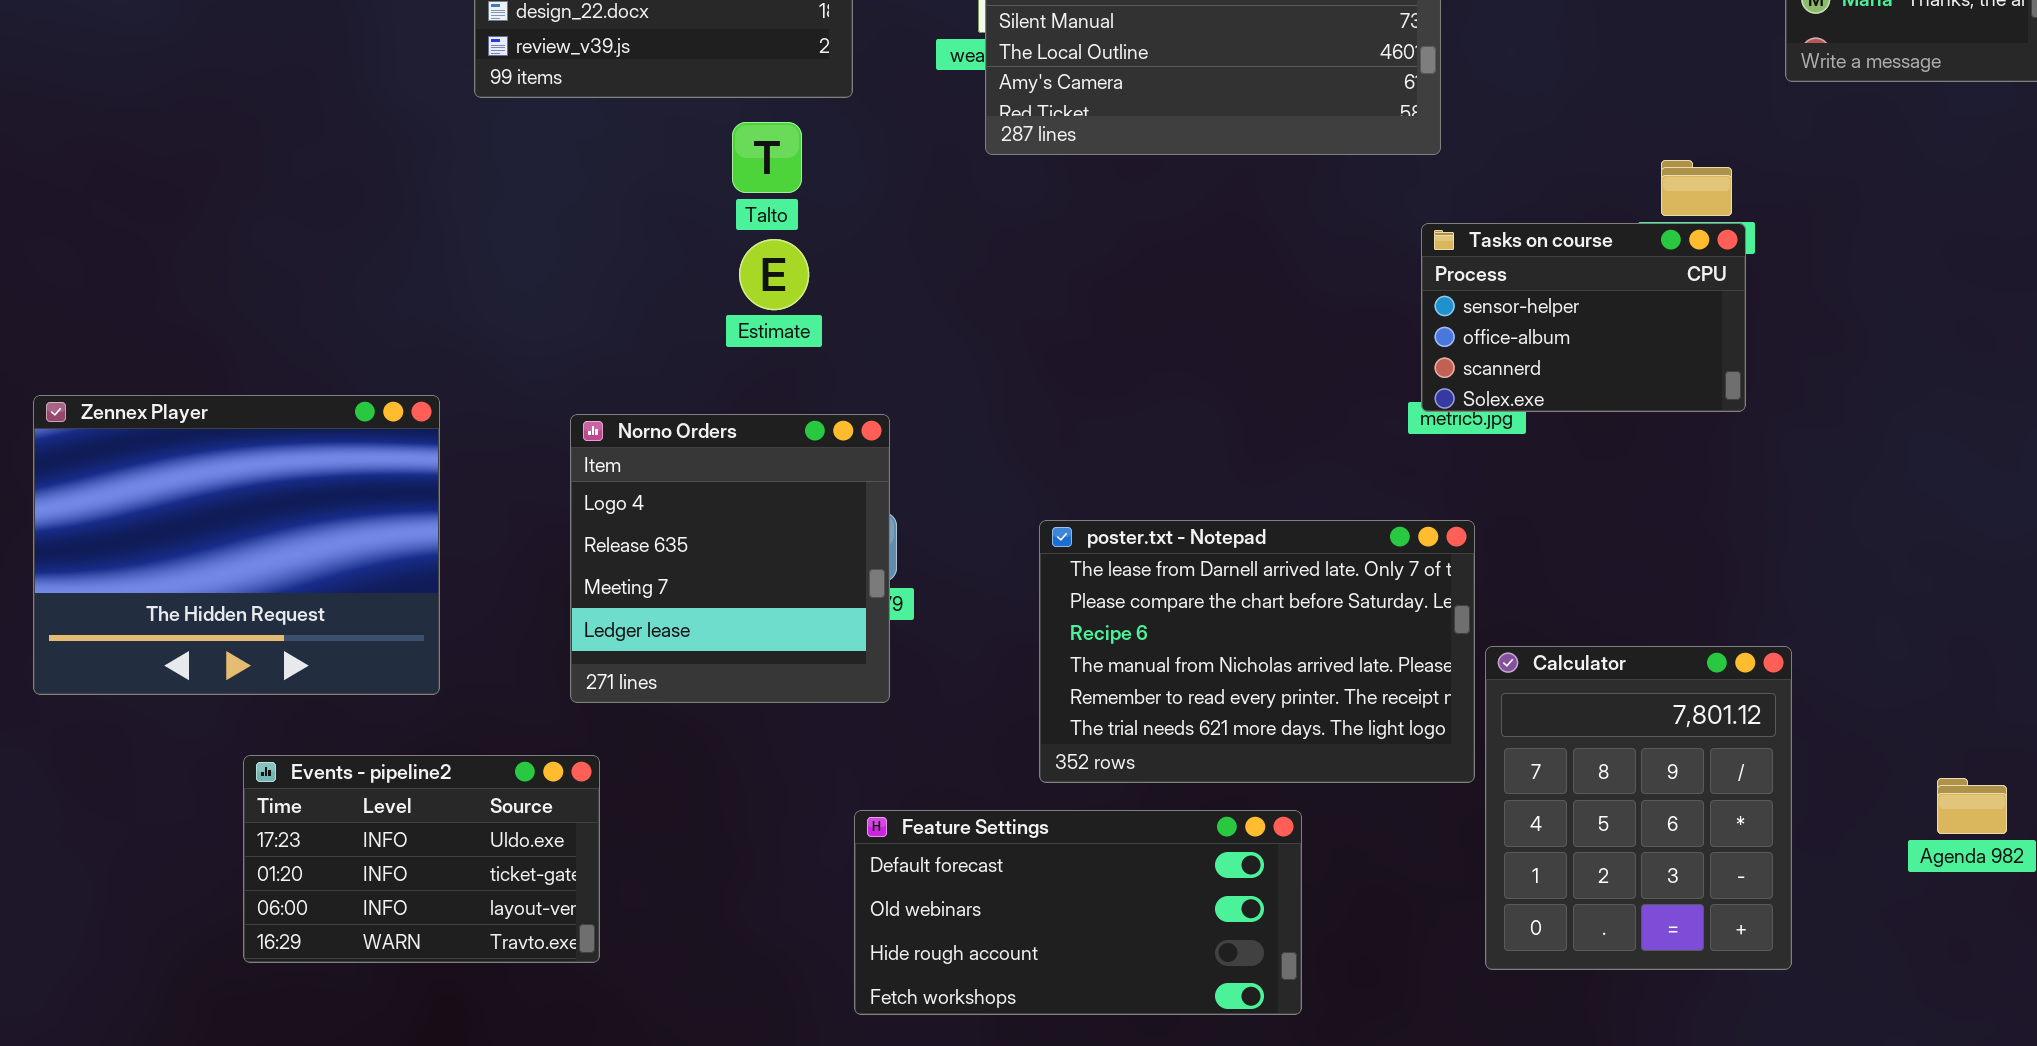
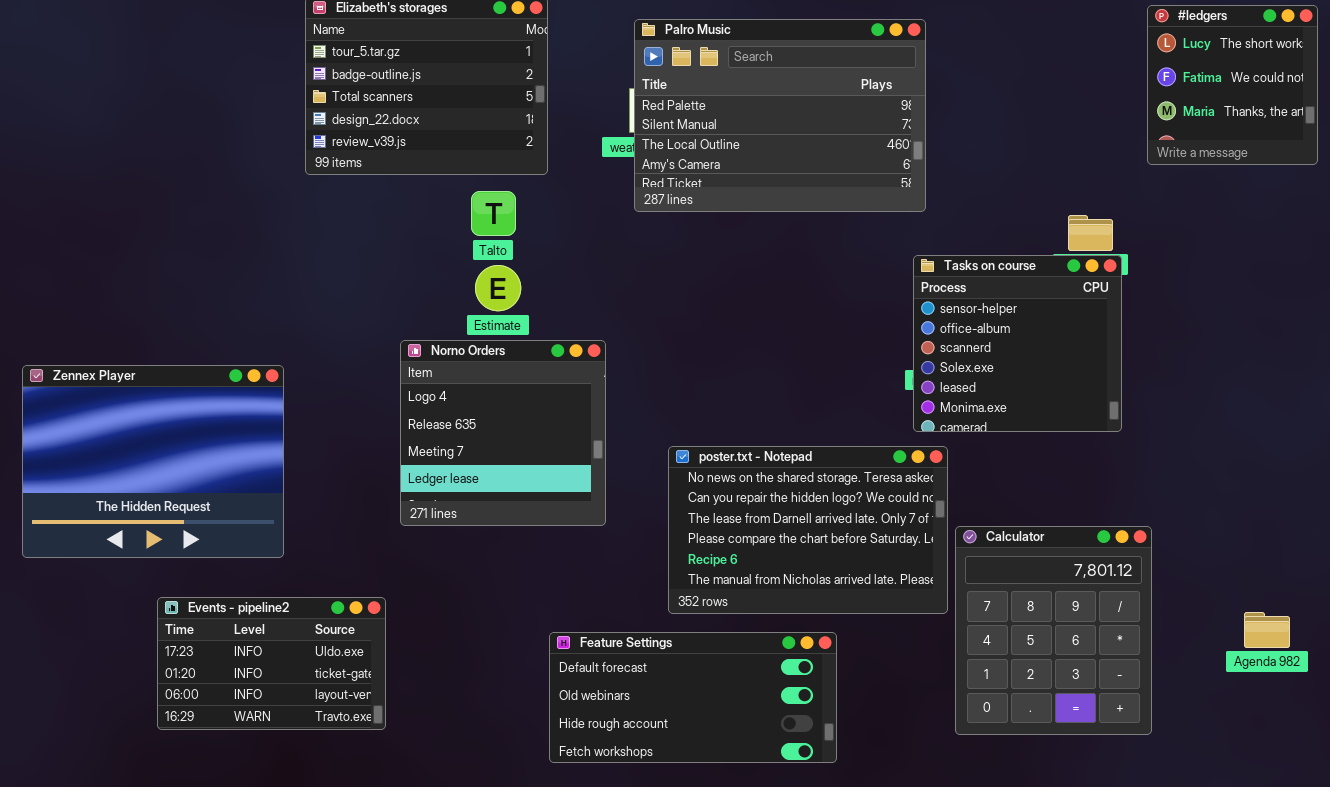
Tasks on course: [1421,223,1746,412] -> [913,255,1122,432], resized
Norno Orders: [570,414,890,703] -> [400,340,606,526], moved
poster.txt - Notepad: [1039,520,1475,783] -> [668,446,948,614], scrolled up 2 rows

